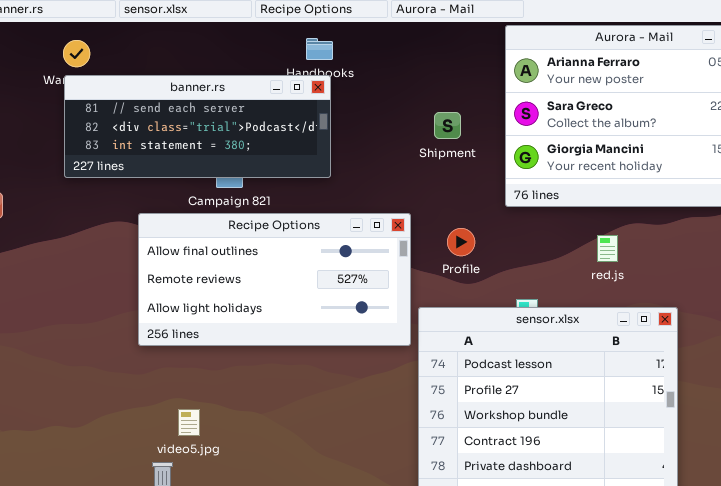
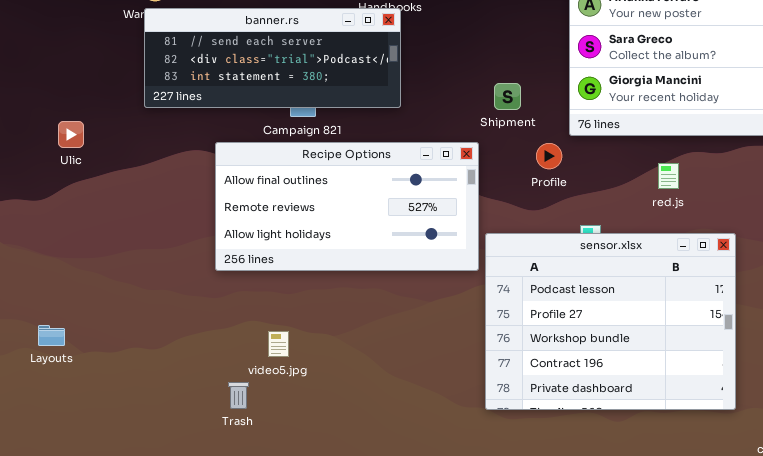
Shipment: [434,112,461,139] -> [494,83,521,110], moved
Profile: [447,228,475,256] -> [536,143,562,169], moved
video5.jpg: [178,409,200,436] -> [268,331,289,357], moved

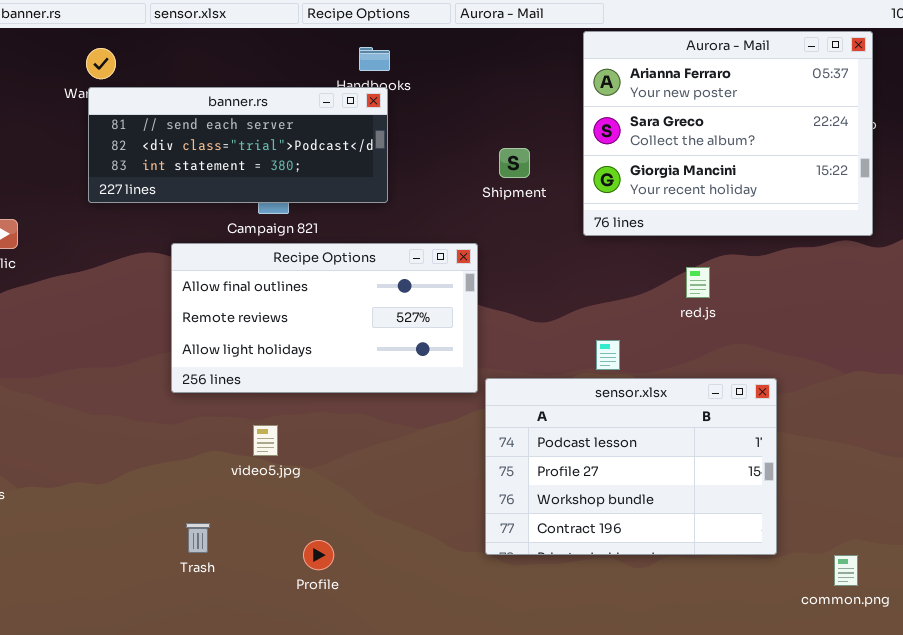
Shipment: [494,83,521,110] -> [499,148,530,178], moved
Profile: [536,143,562,169] -> [303,540,334,570], moved
sensor.xlsx: [485,233,736,410] -> [485,378,777,555], resized
video5.jpg: [268,331,289,357] -> [253,425,278,456], moved

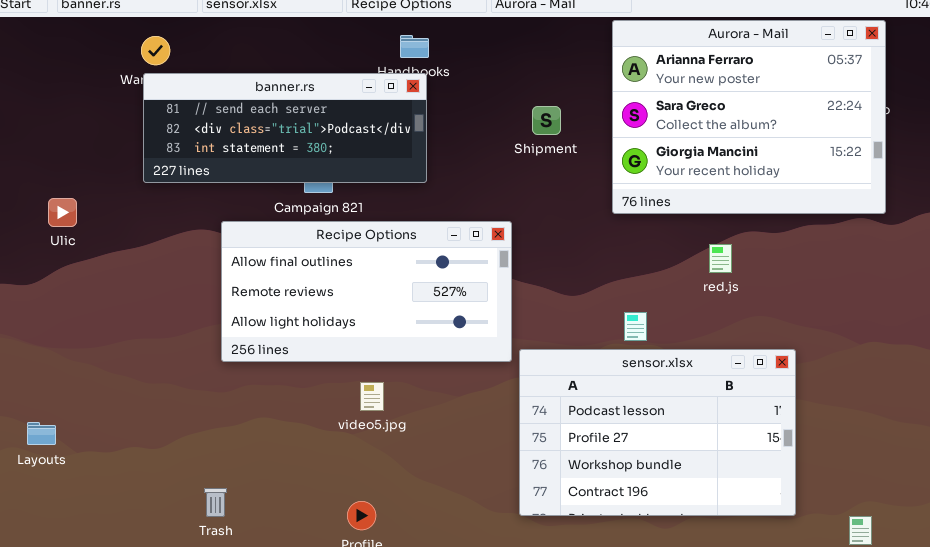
Shipment: [499,148,530,178] -> [532,106,561,135], moved
video5.jpg: [253,425,278,456] -> [360,382,384,411], moved
Trash: [186,523,210,553] -> [204,488,227,517], moved

